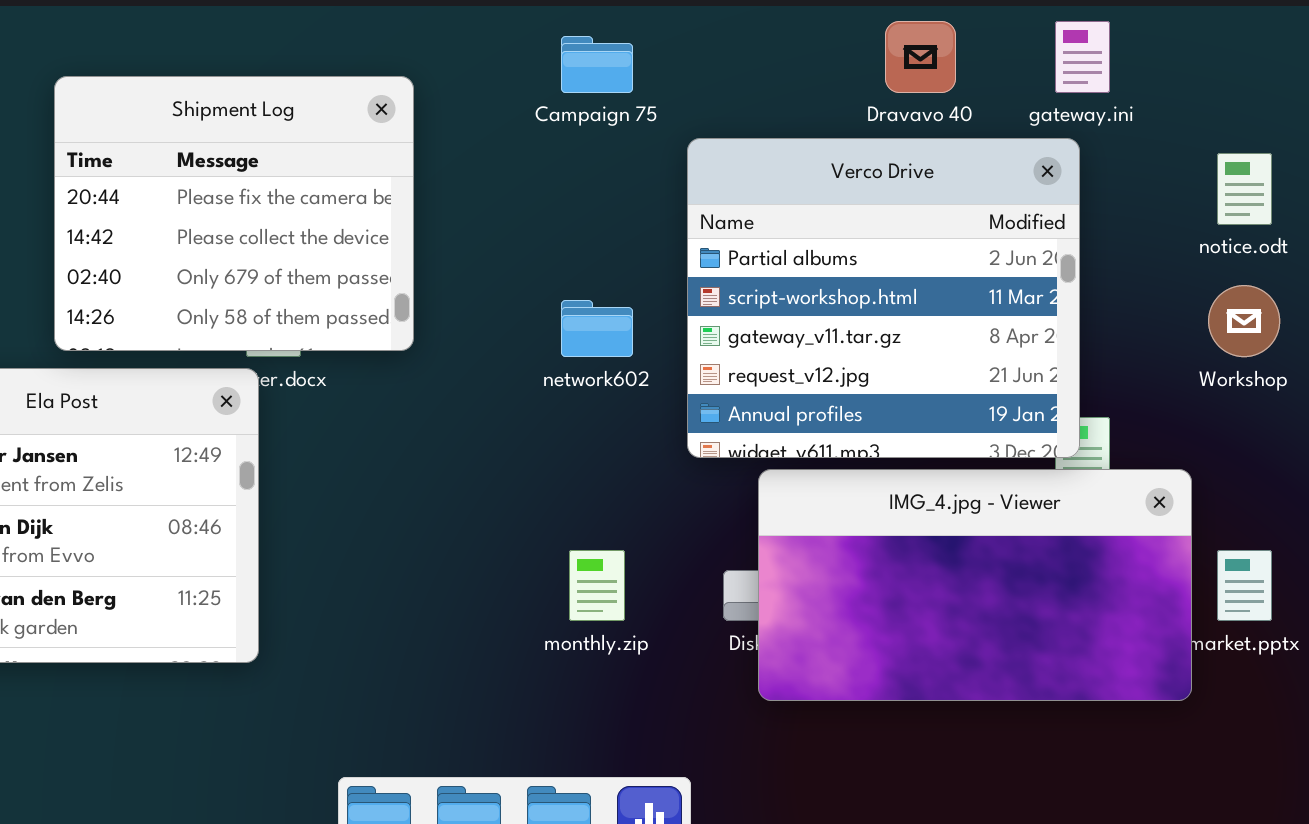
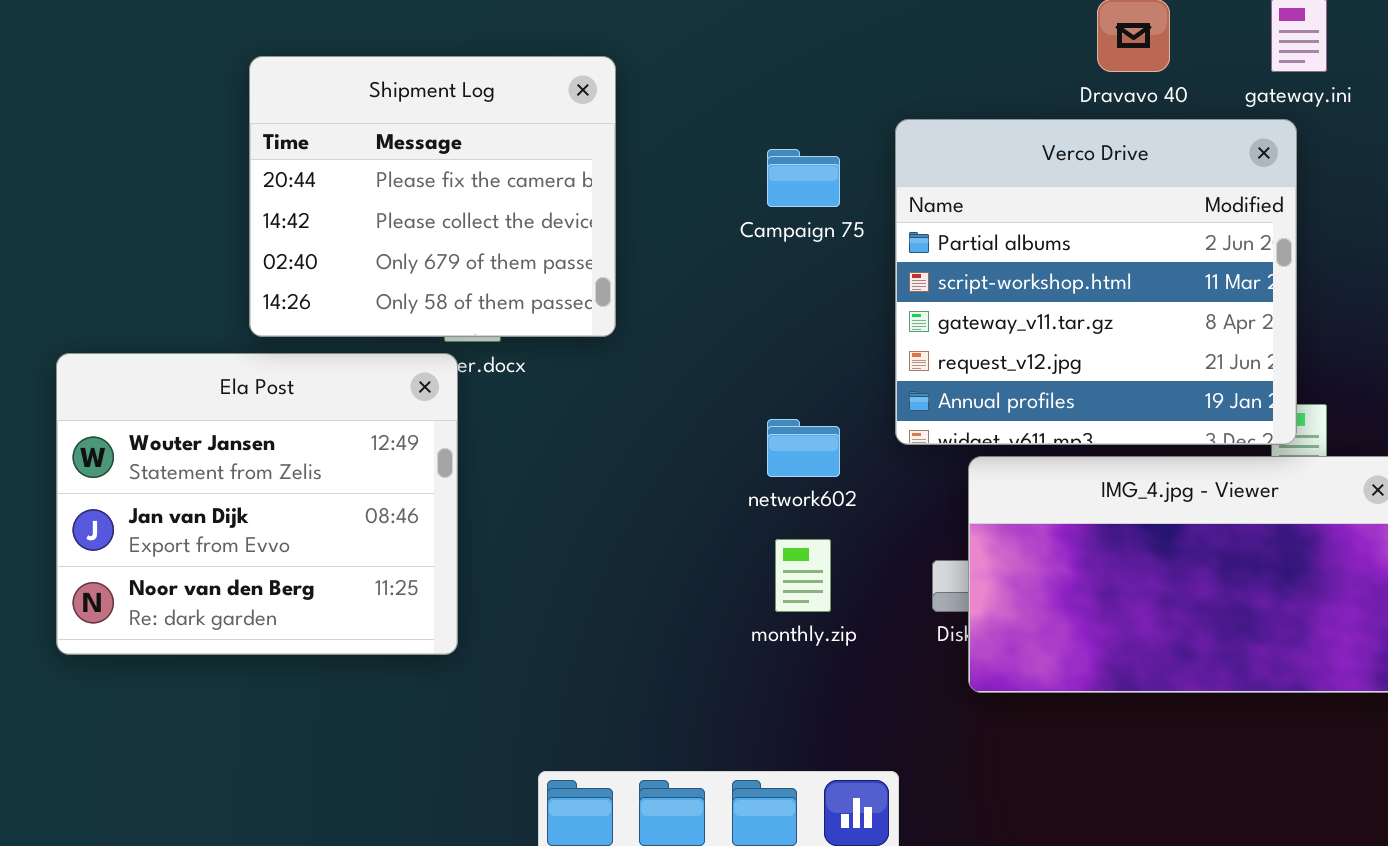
Campaign 75: [561,36,633,93] -> [767,149,840,207], moved
network602: [561,300,633,357] -> [767,419,840,477], moved

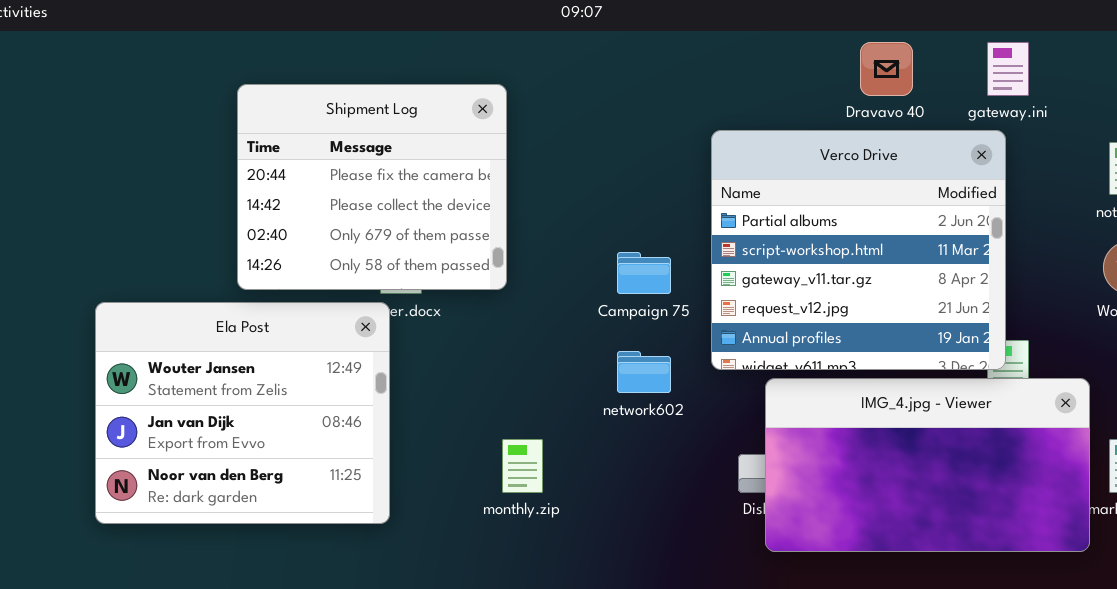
Campaign 75: [767,149,840,207] -> [617,252,671,294], moved
monthly.zip: [775,539,831,612] -> [502,439,543,493], moved

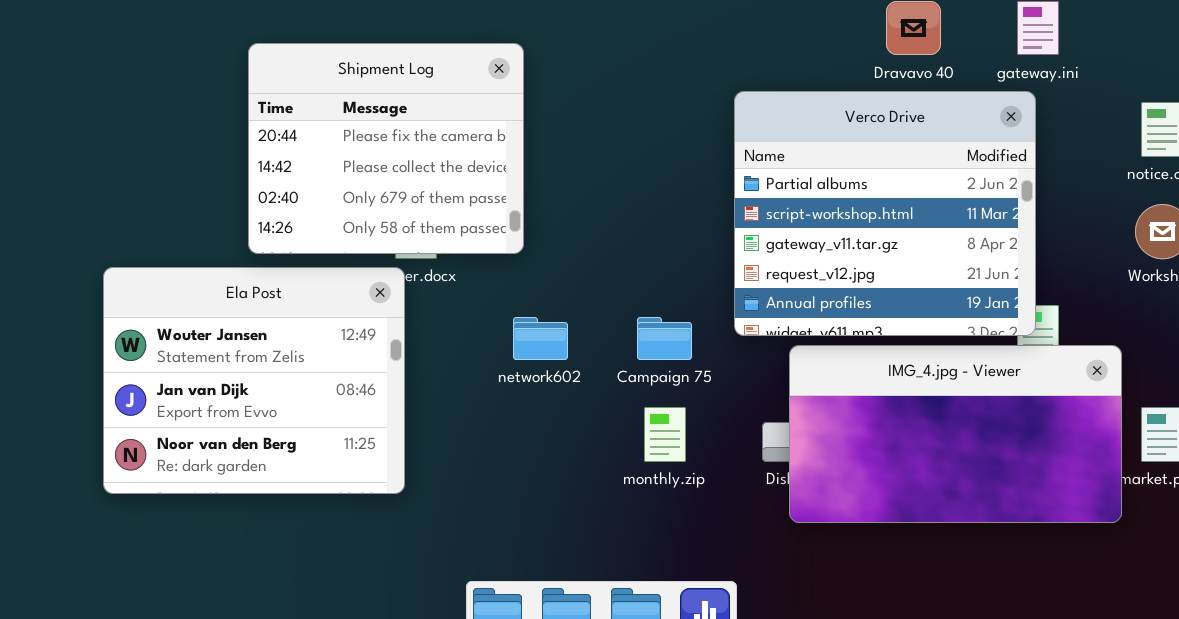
Campaign 75: [617,252,671,294] -> [637,317,692,360], moved
network602: [617,351,671,393] -> [513,317,568,360], moved
monthly.zip: [502,439,543,493] -> [644,407,686,462], moved

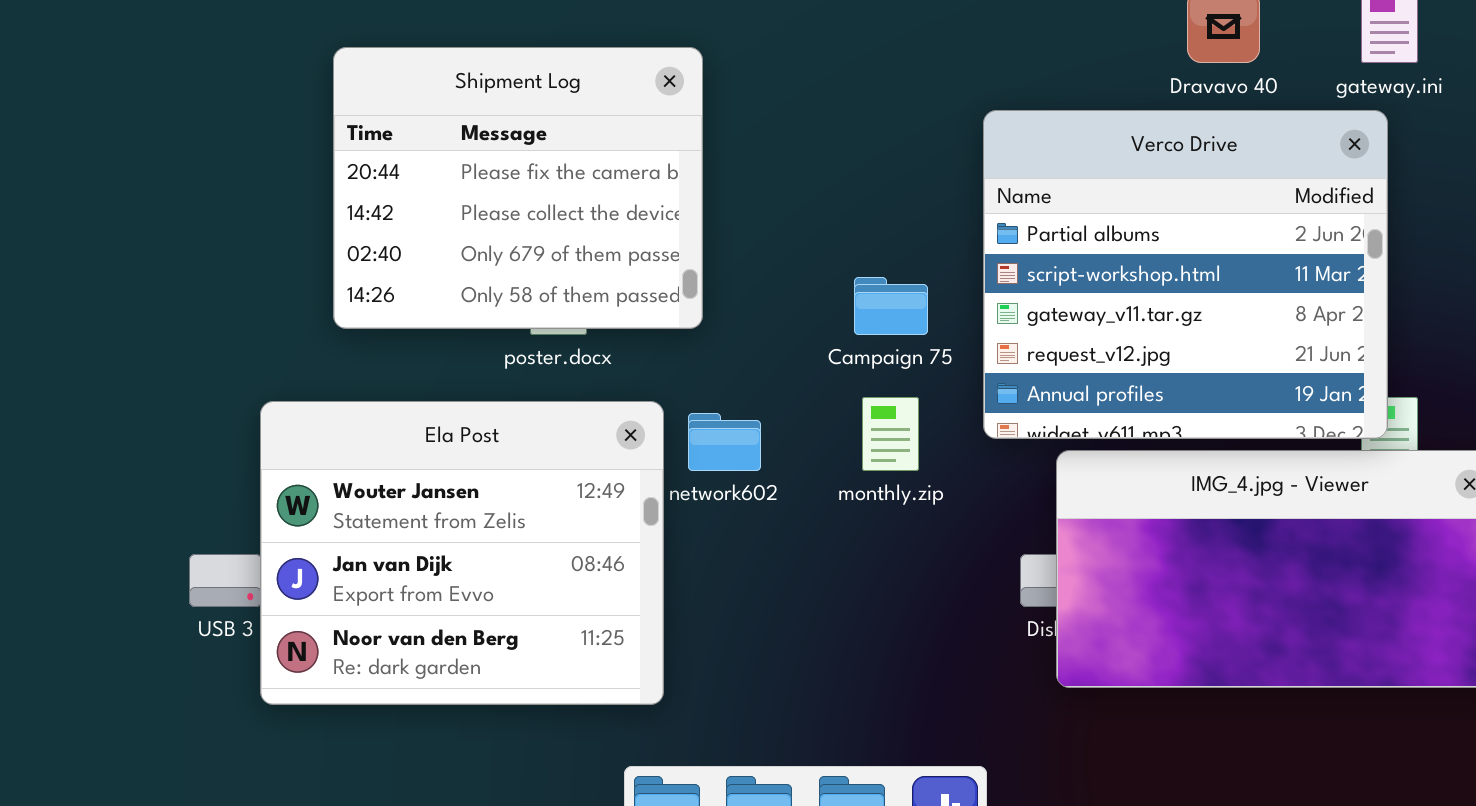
Ela Post: [103,267,405,494] -> [260,401,664,705], moved
Campaign 75: [637,317,692,360] -> [854,277,928,335], moved
monthly.zip: [644,407,686,462] -> [862,397,919,471], moved

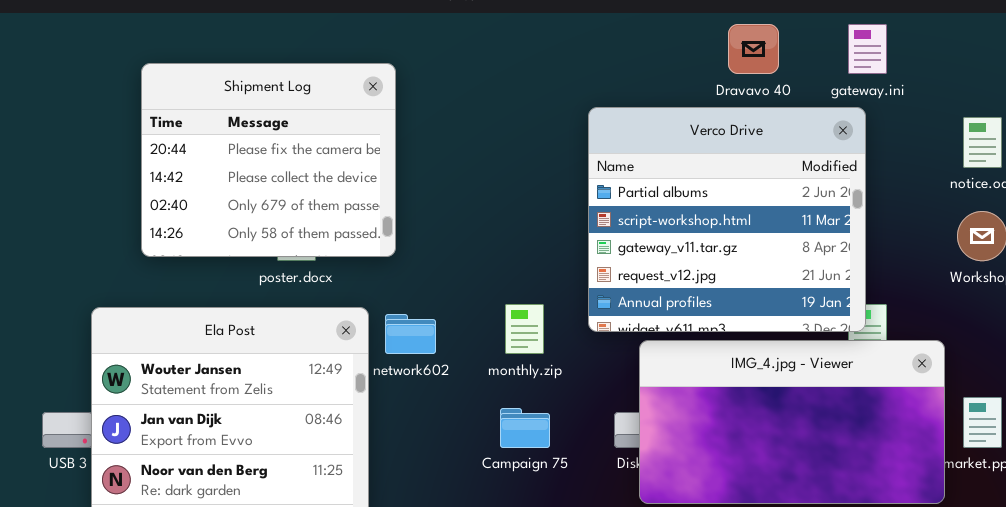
Campaign 75: [854,277,928,335] -> [500,408,550,448], moved

